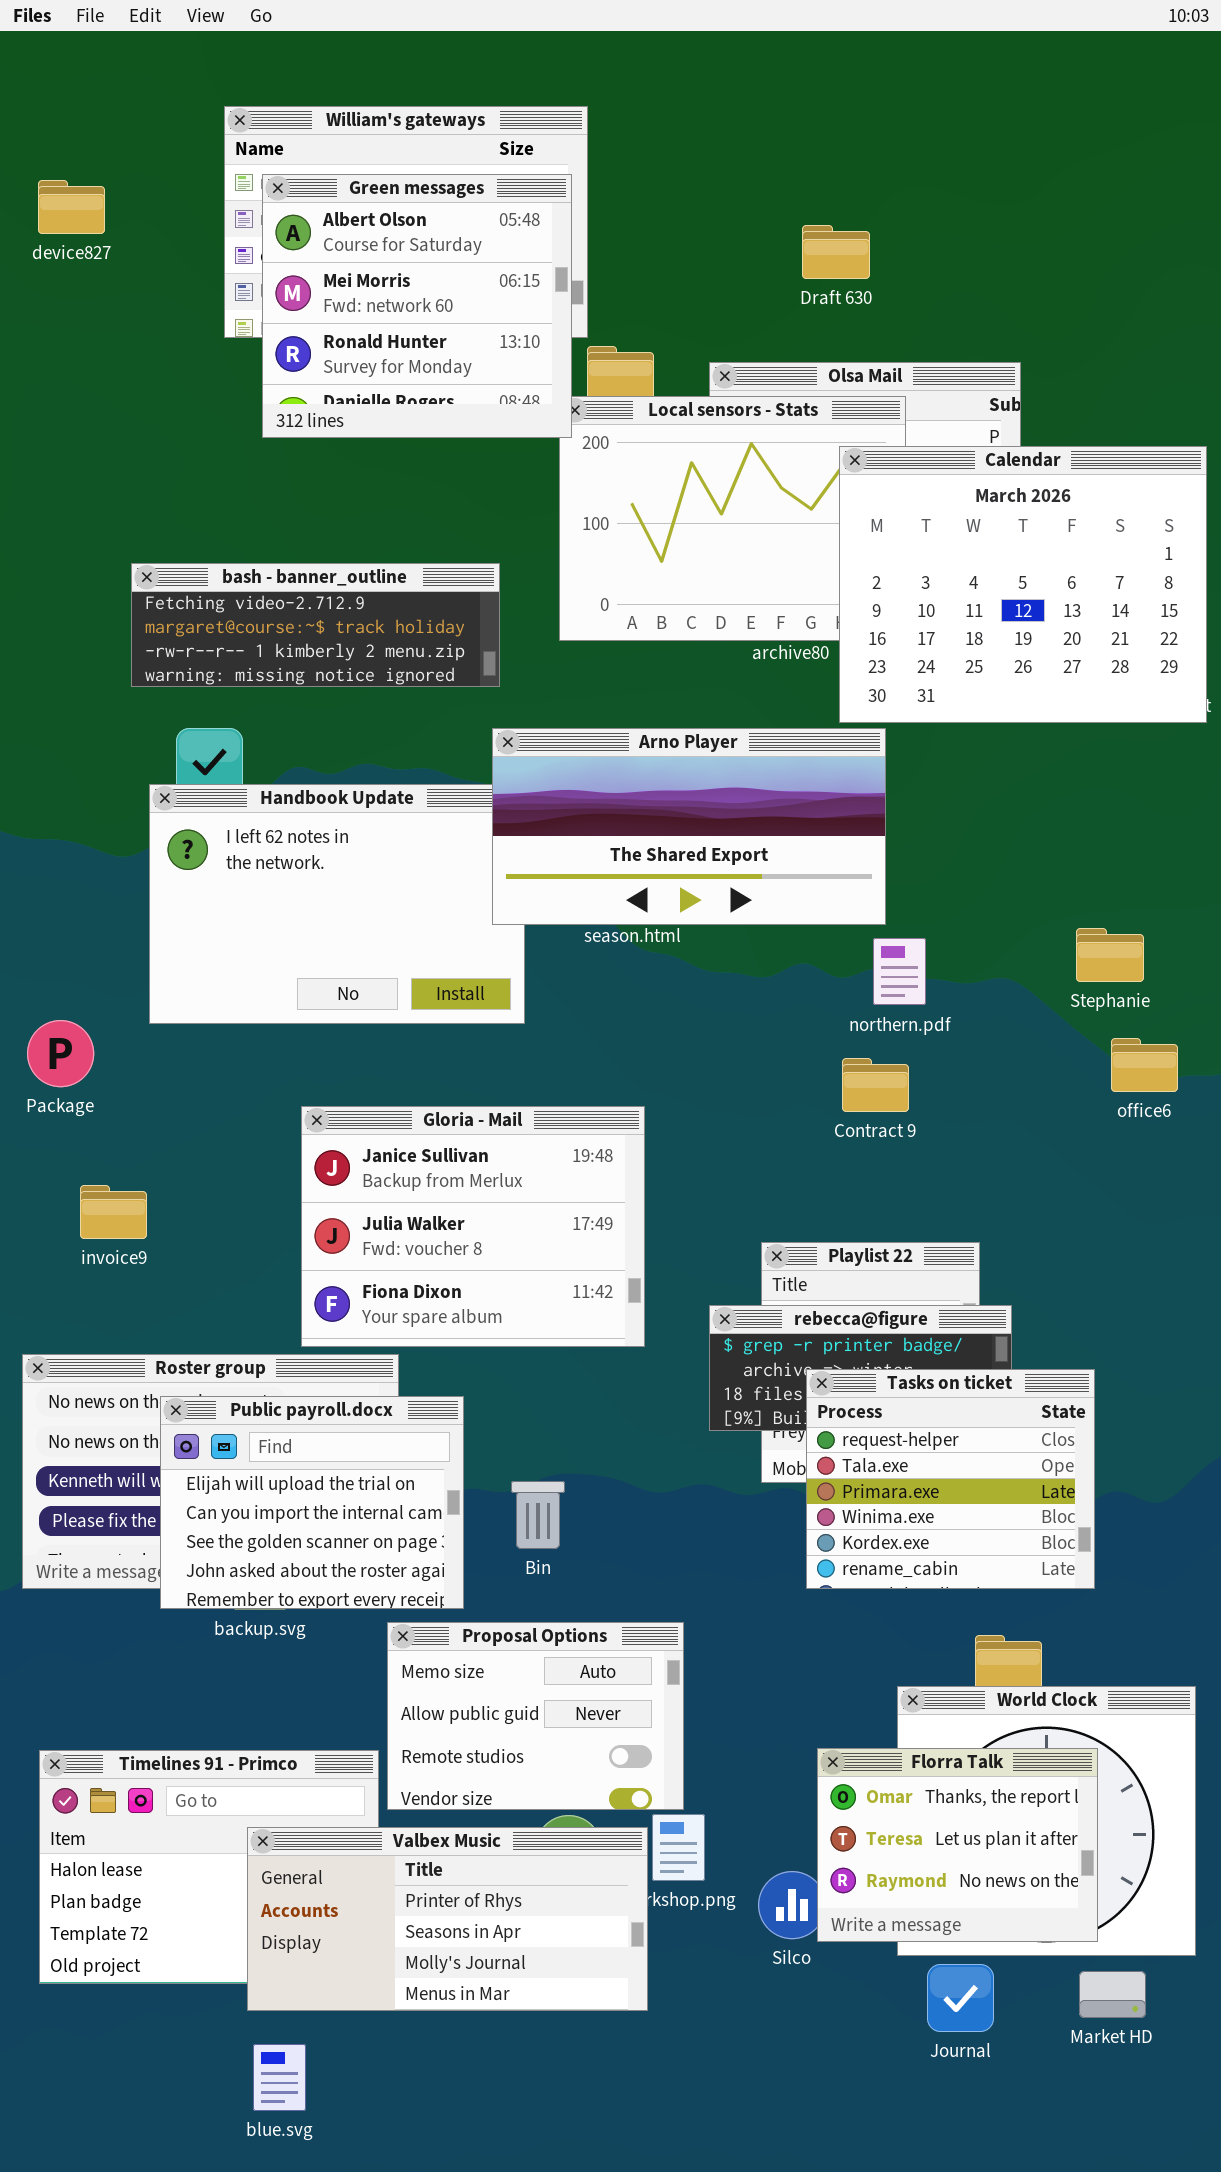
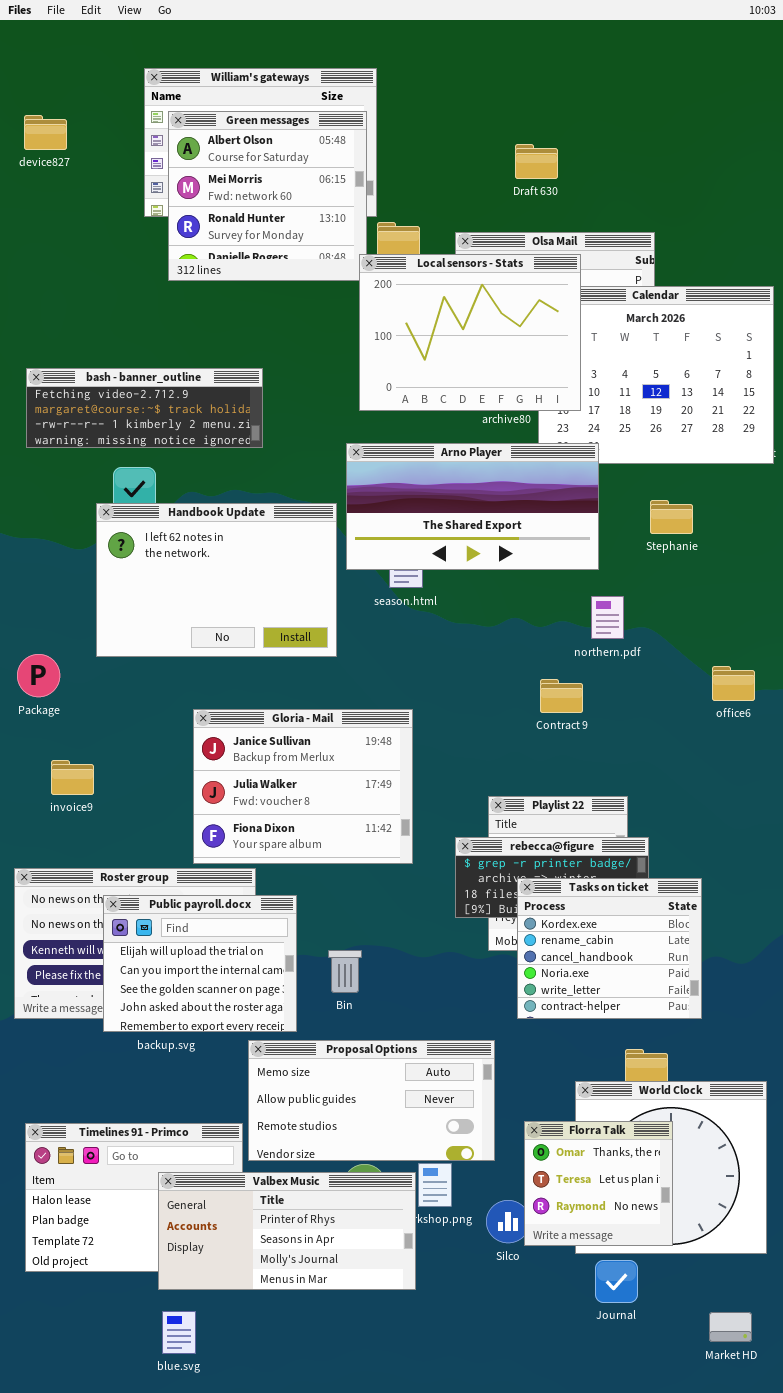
Local sensors - Stats: [559,396,906,641] -> [359,254,581,411], raised
bash - banner_outline: [131,563,500,687] -> [26,368,263,448], moved
Arno Player: [492,728,886,925] -> [346,443,599,570], moved
Stephanie: [1076,928,1144,982] -> [650,500,693,534], moved
northern.pdf: [873,938,926,1005] -> [591,596,624,639], moved
Tasks on ticket: [806,1369,1095,1589] -> [517,878,702,1019], scrolled down 4 rows
Proposal Options: [387,1622,684,1810] -> [248,1040,495,1161], resized
Florra Talk: [817,1748,1098,1942] -> [524,1121,673,1246], resized
Market HD: [1079,1971,1146,2018] -> [709,1312,752,1342], moved

